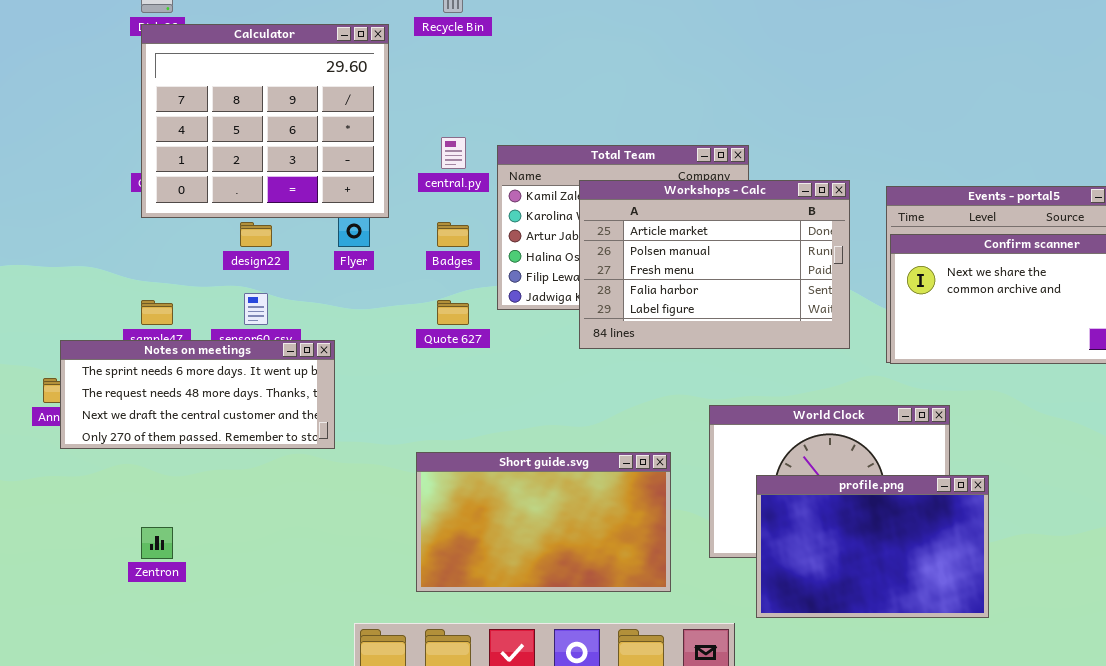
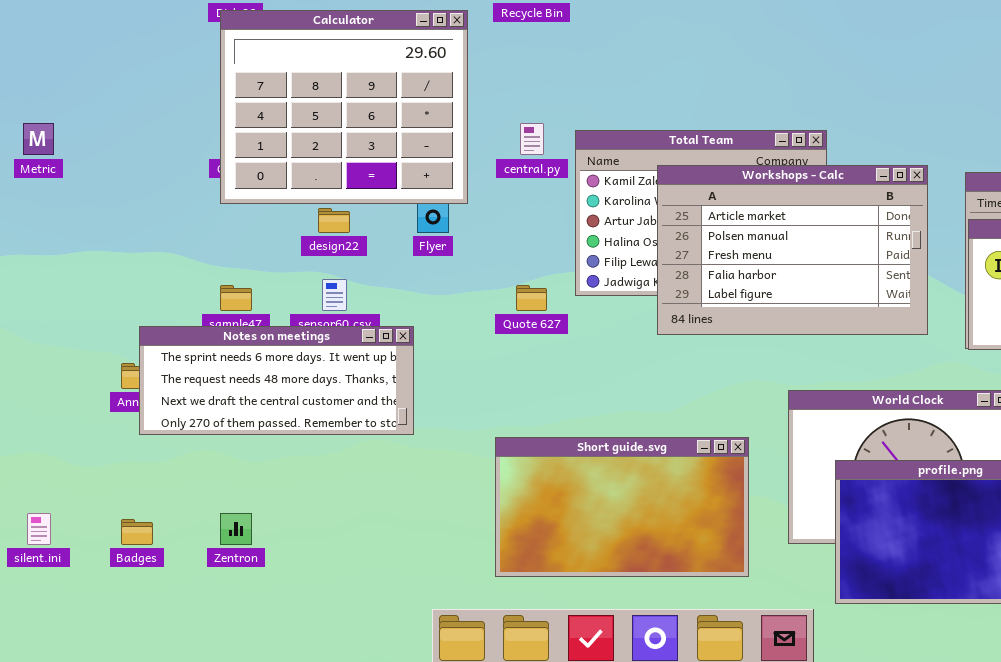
Badges: [437,222,469,247] -> [121,519,153,545], moved

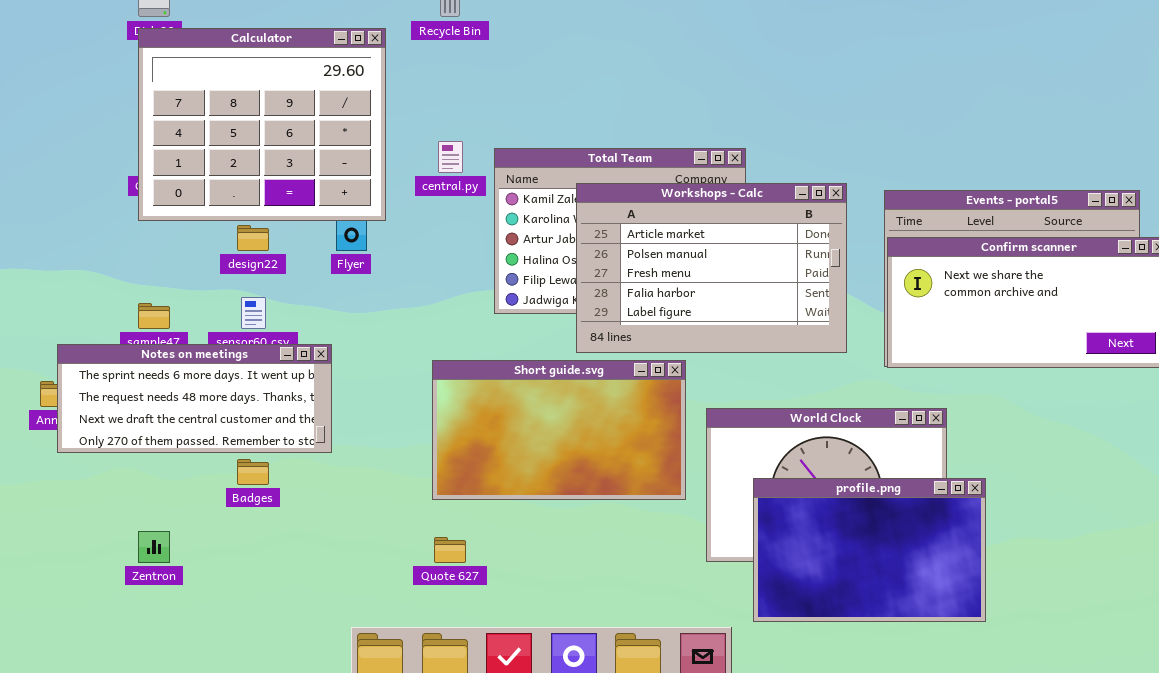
Quote 627: [516,285,547,311] -> [434,537,466,563], moved
Short guide.svg: [495,437,749,577] -> [432,360,686,500], moved
Badges: [121,519,153,545] -> [237,459,269,485], moved

